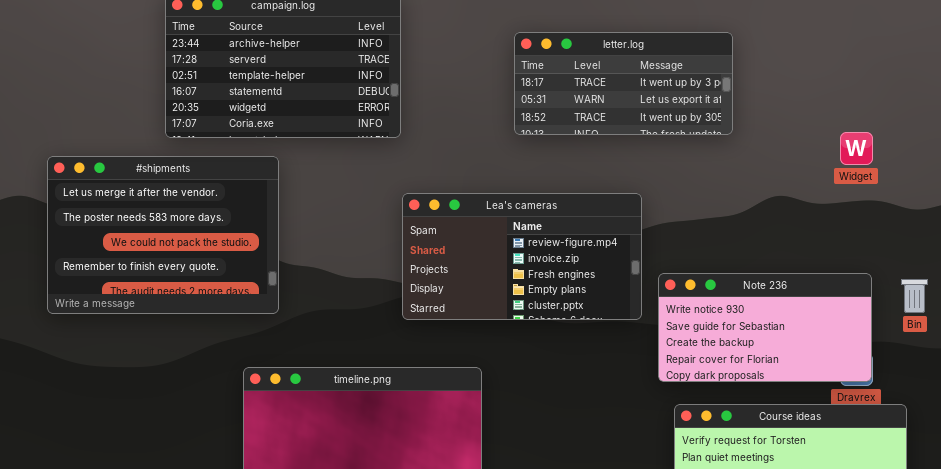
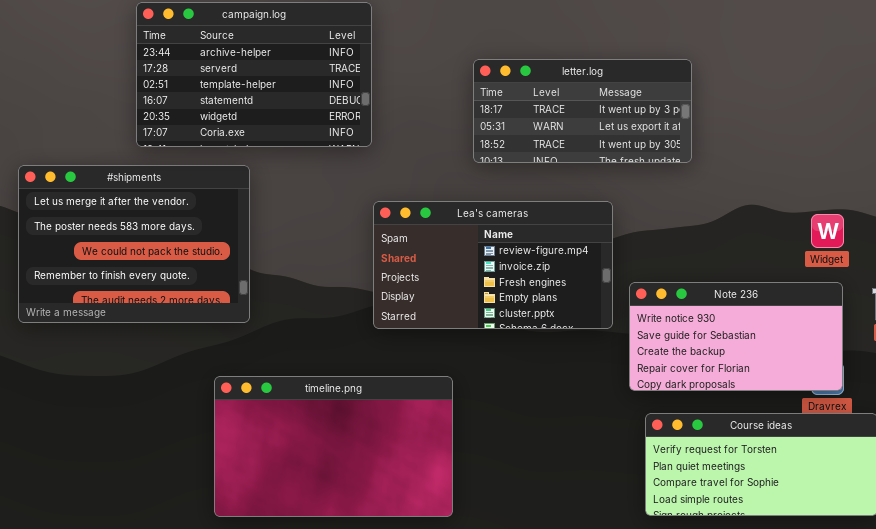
letter.log: [514,32,733,135] -> [473,59,692,163], moved
Widget: [840,132,873,165] -> [811,214,844,248], moved

